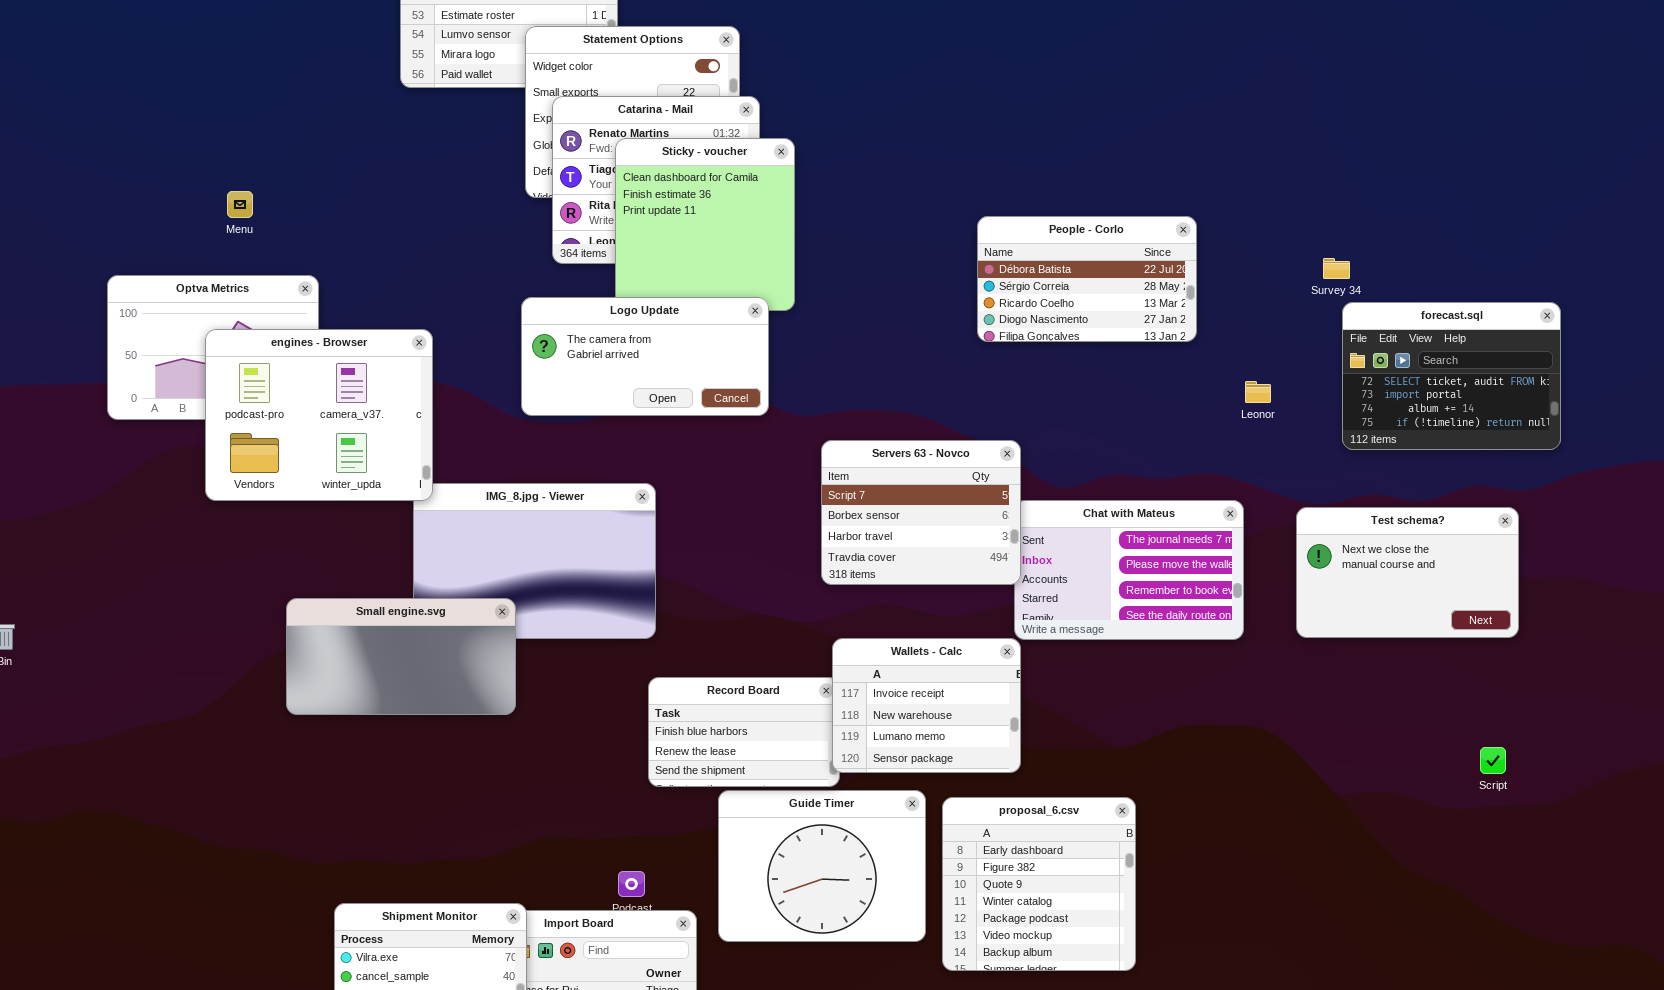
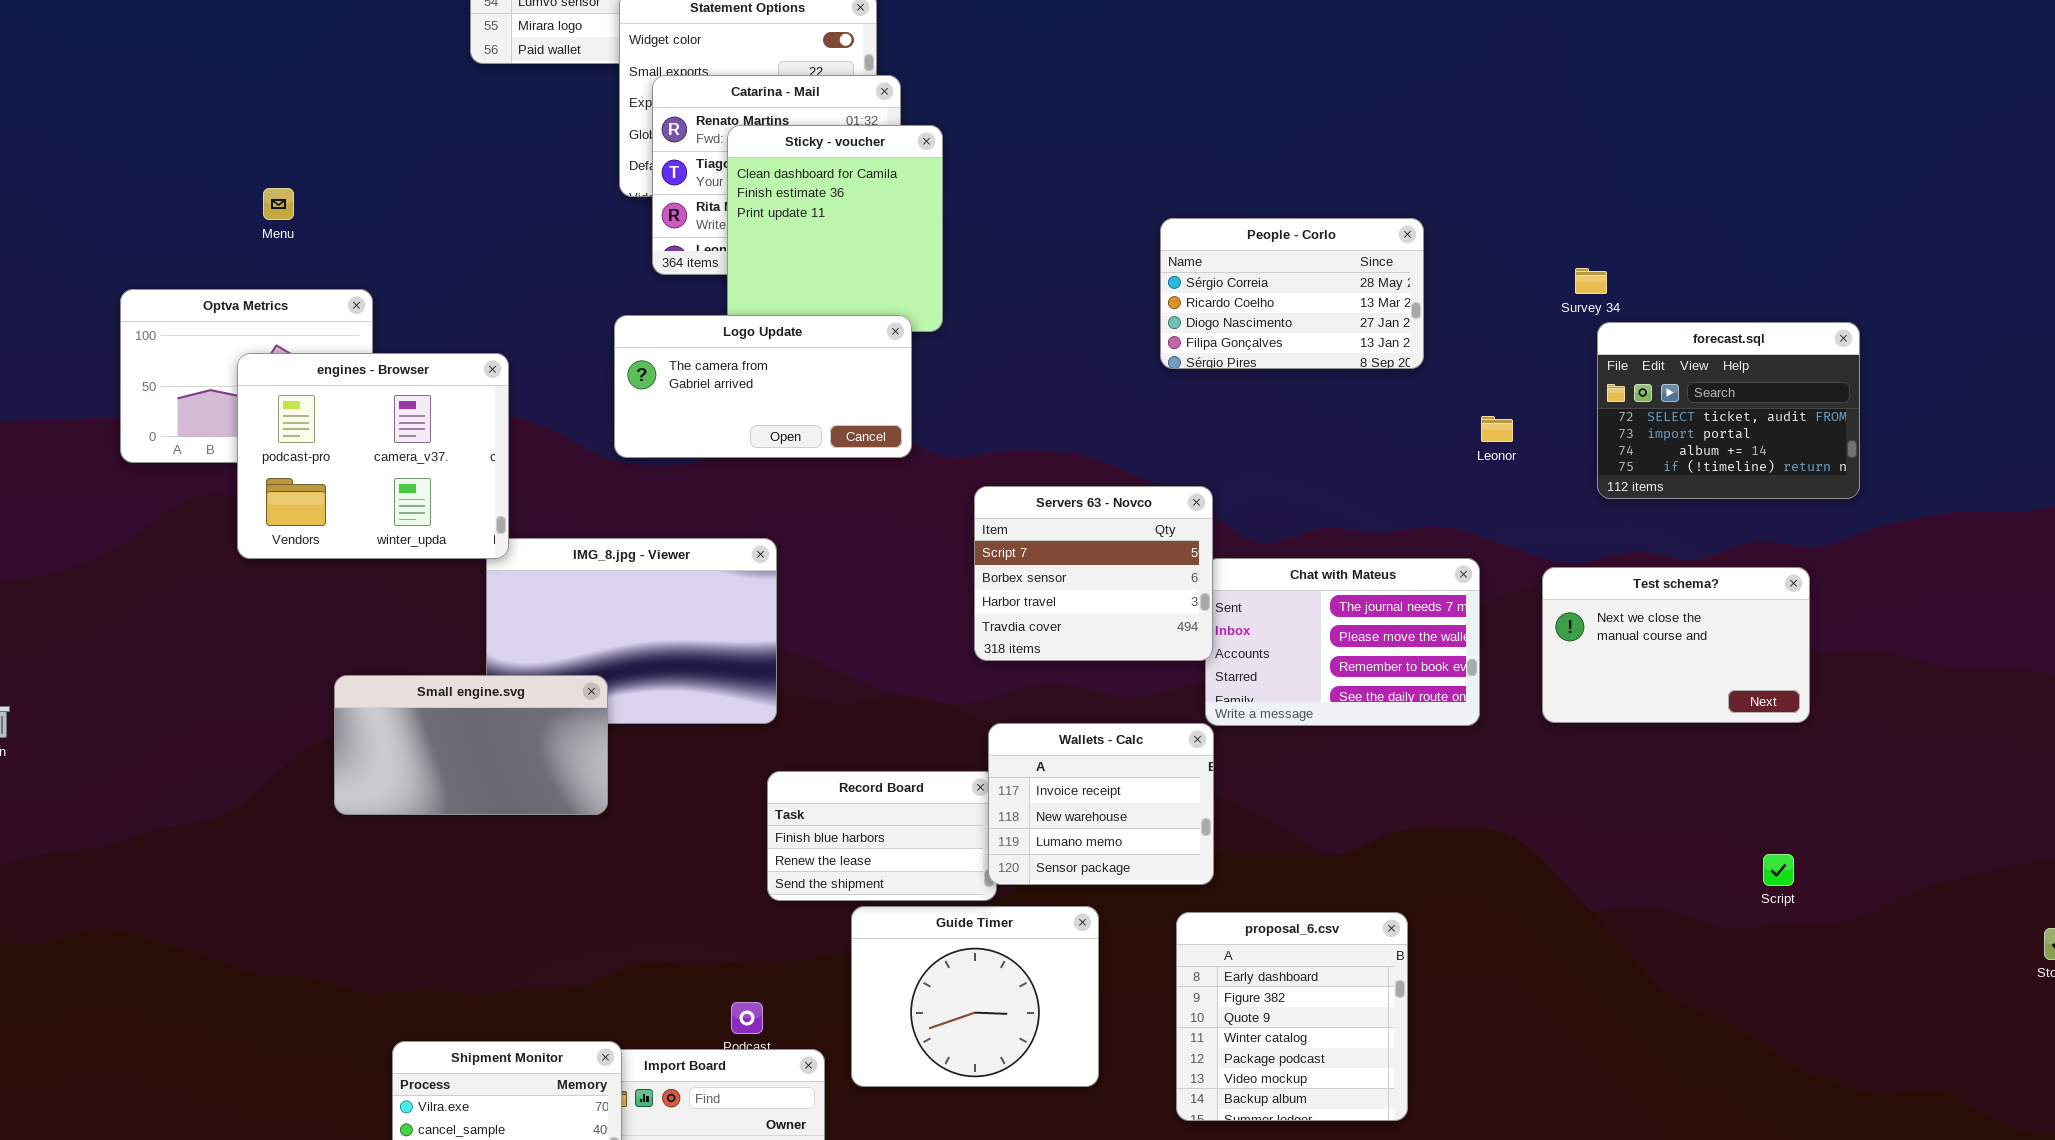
People - Corlo: [977,216,1197,342] -> [1160,218,1424,369], scrolled down 1 row
proposal_6.csv: [942,797,1136,971] -> [1176,912,1408,1121], moved

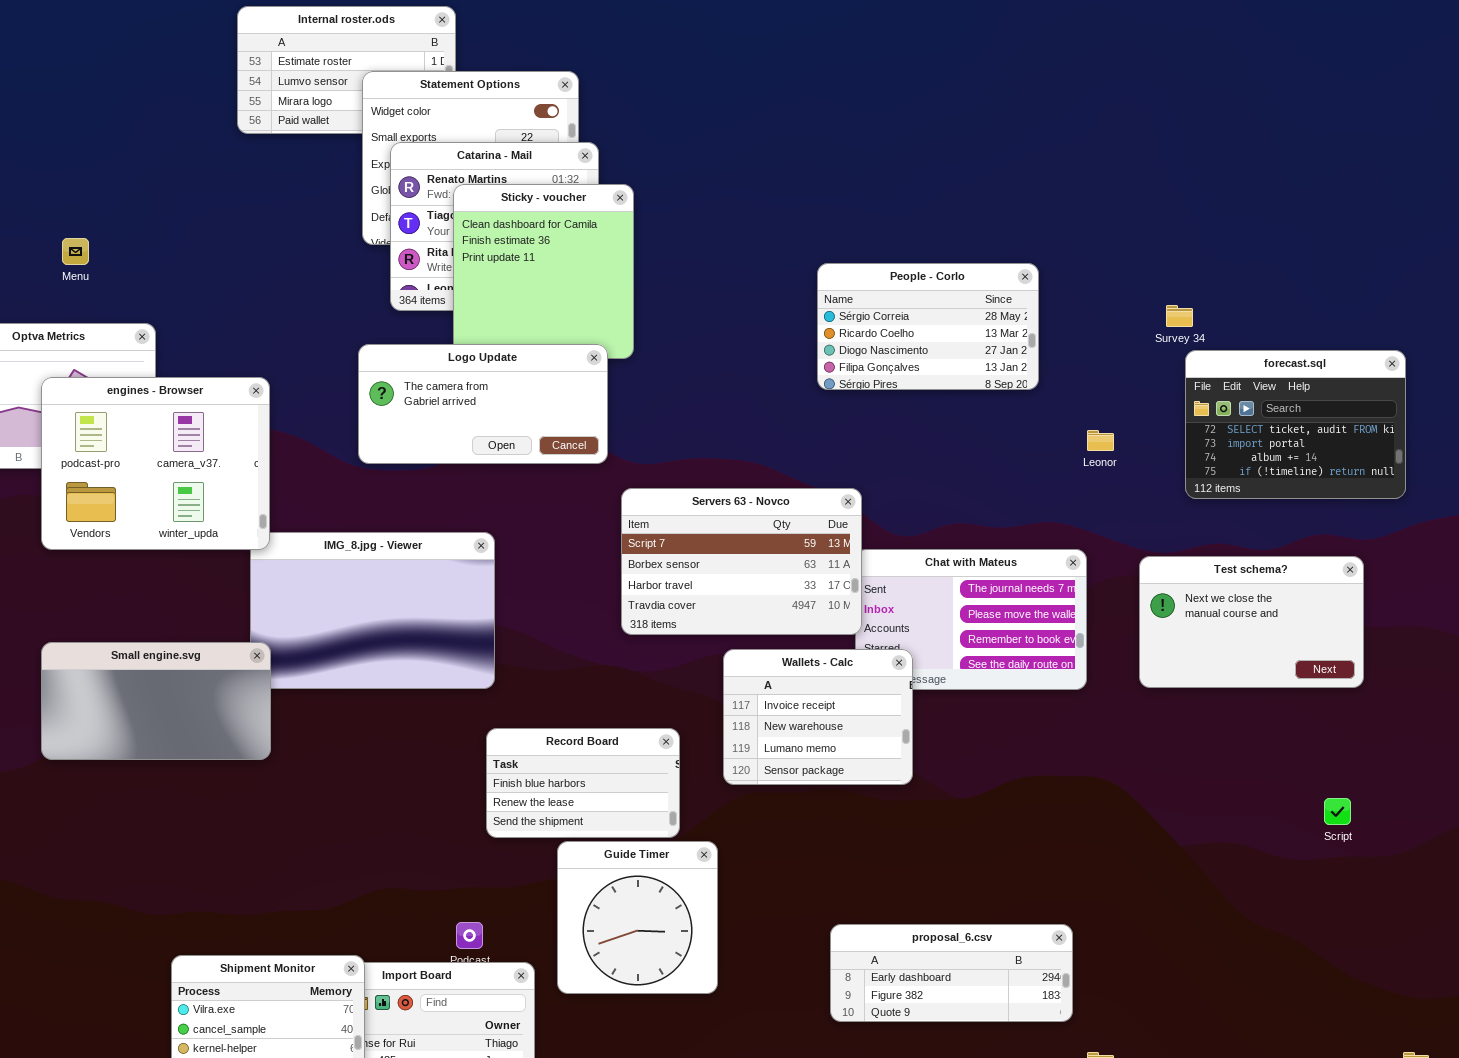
Servers 63 - Novco: [974,486,1213,661] -> [621,488,862,635], resized
Small engine.svg: [334,675,608,815] -> [41,642,271,760], moved
Wallets - Calc: [988,723,1214,885] -> [723,649,913,785], moved
Guide Timer: [851,906,1099,1087] -> [557,841,718,994], resized
proposal_6.csv: [1176,912,1408,1121] -> [830,924,1073,1022], resized

